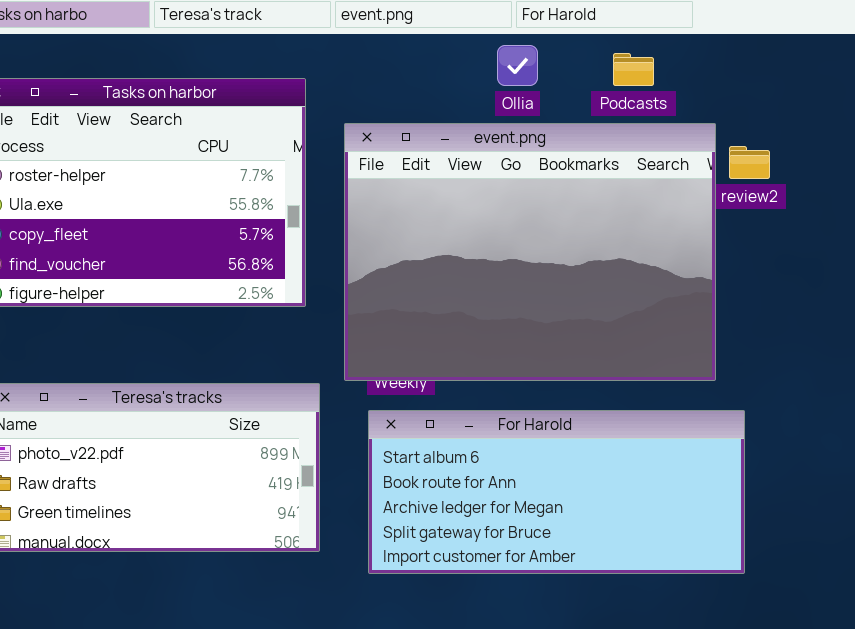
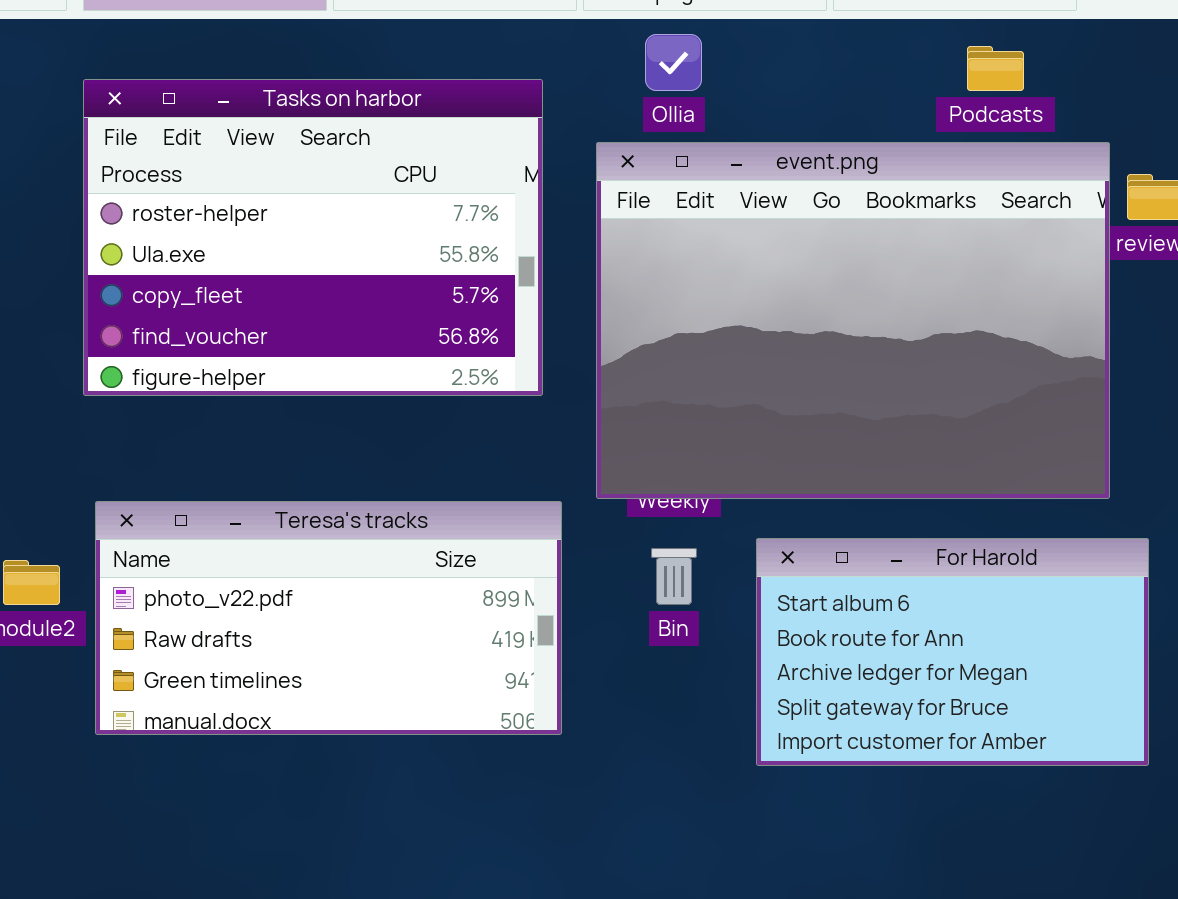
Ollia: [497,45,538,86] -> [645,34,702,91], moved
For Harold: [368,410,745,574] -> [756,538,1149,766], resized

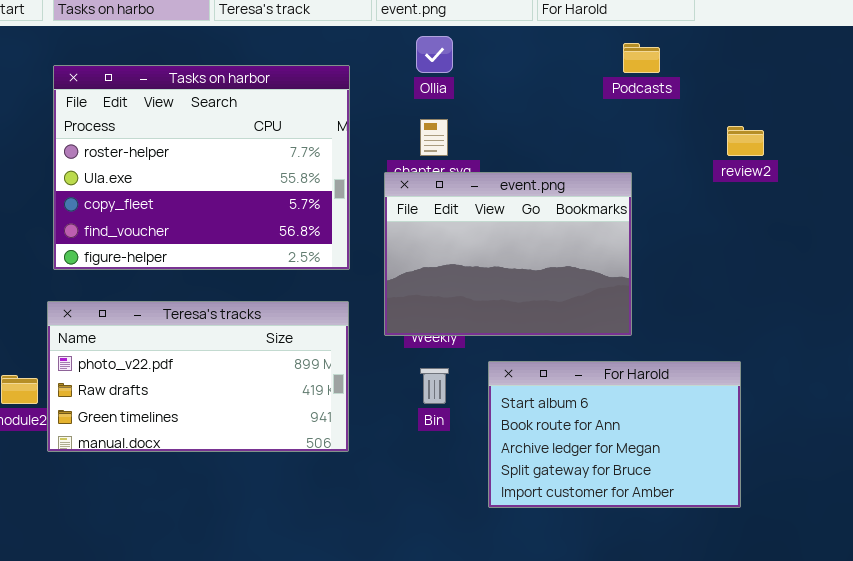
event.png: [596,142,1110,499] -> [384,172,632,336], resized
Teresa's tracks: [95,501,562,735] -> [47,301,349,452], moved

